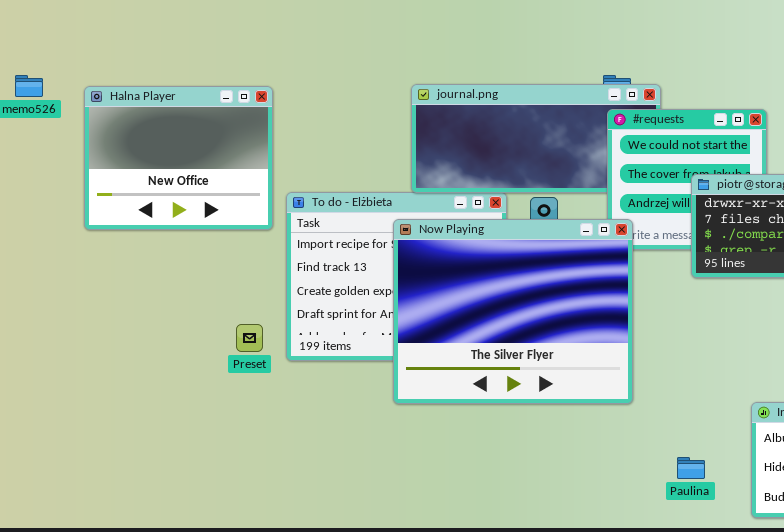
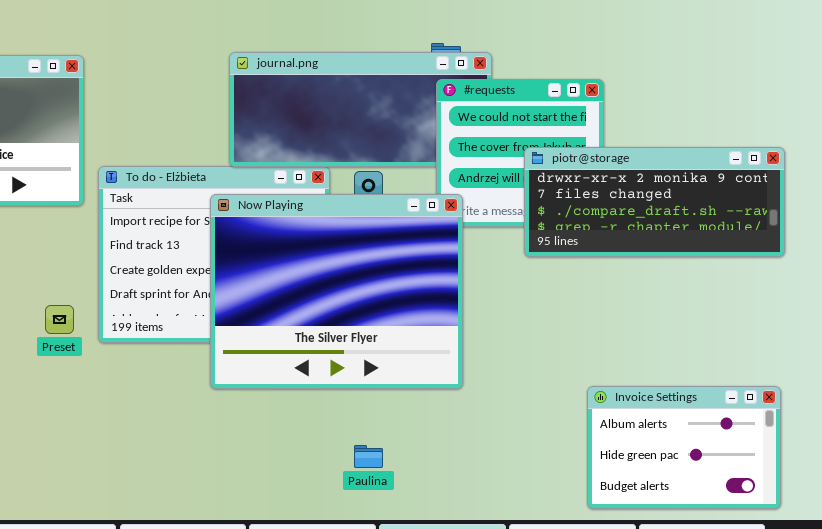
Paulina: [677,457,705,479] -> [354,445,383,468], moved

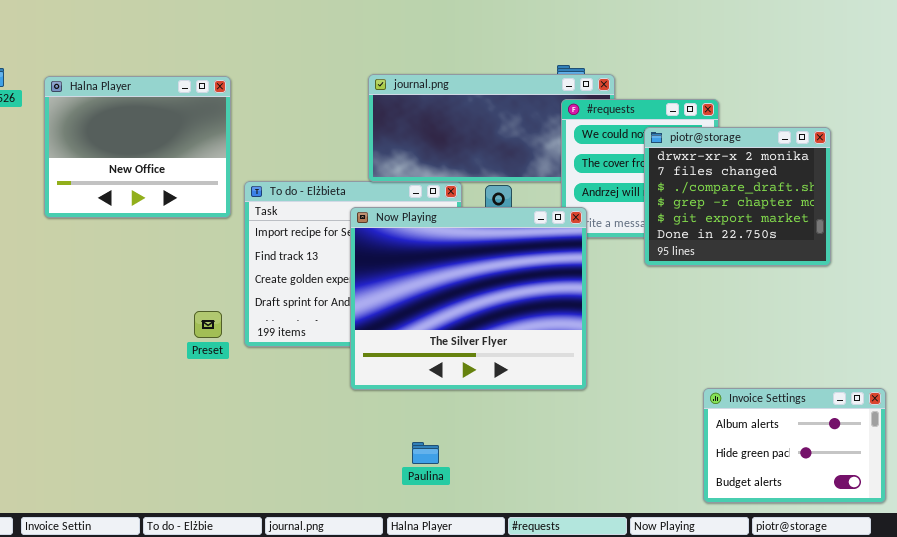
piotr@storage: [524,147,785,257] -> [644,127,831,266], resized
Paulina: [354,445,383,468] -> [412,442,439,464], moved

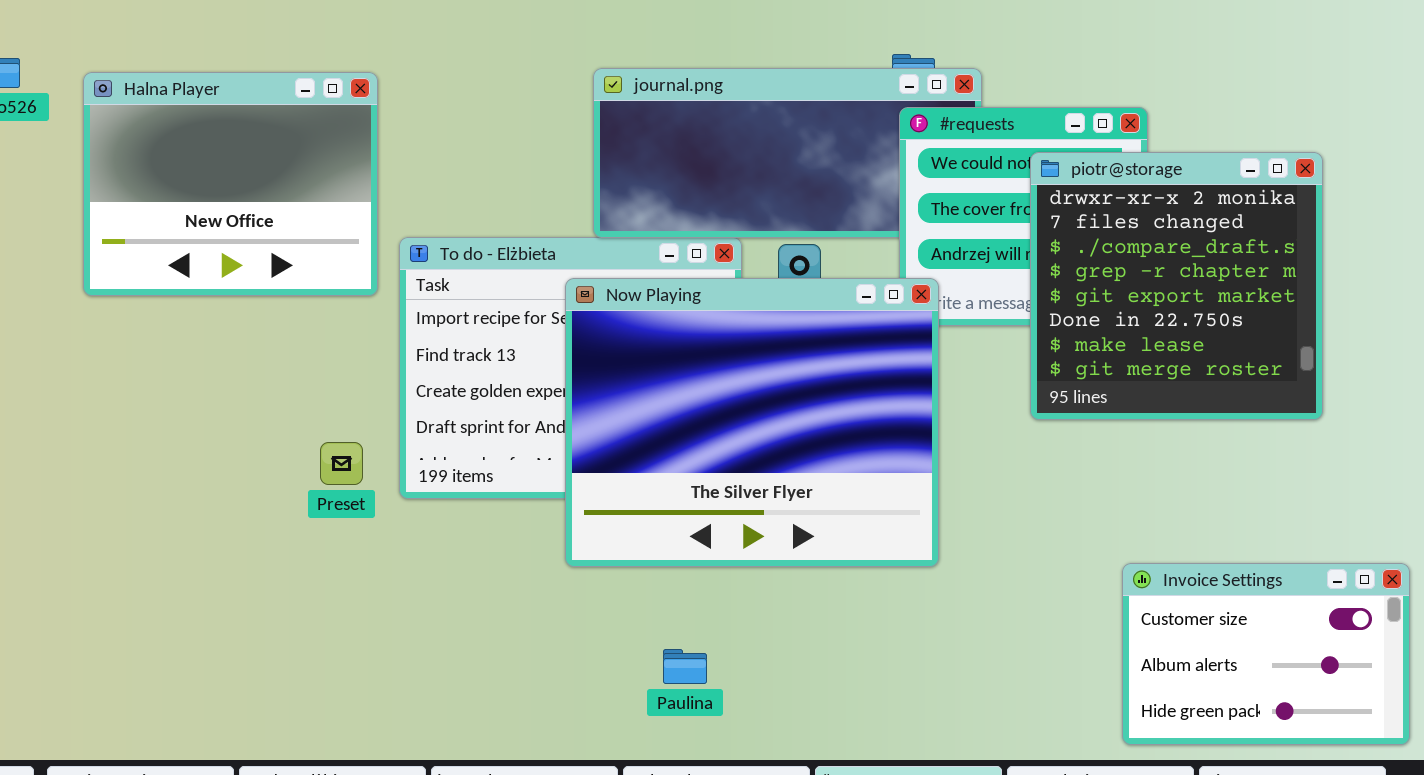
piotr@storage: [644,127,831,266] -> [1030,152,1323,420], resized
Invoice Settings: [703,388,886,503] -> [1122,563,1410,745], scrolled up 1 row

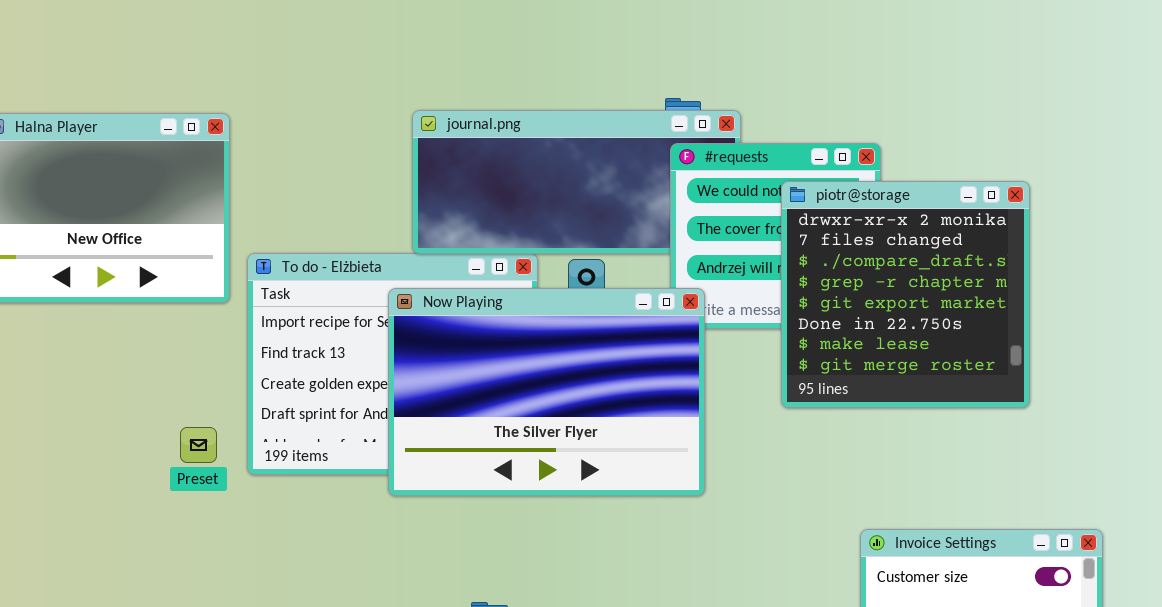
Now Playing: [565,278,939,567] -> [388,288,705,496], resized

